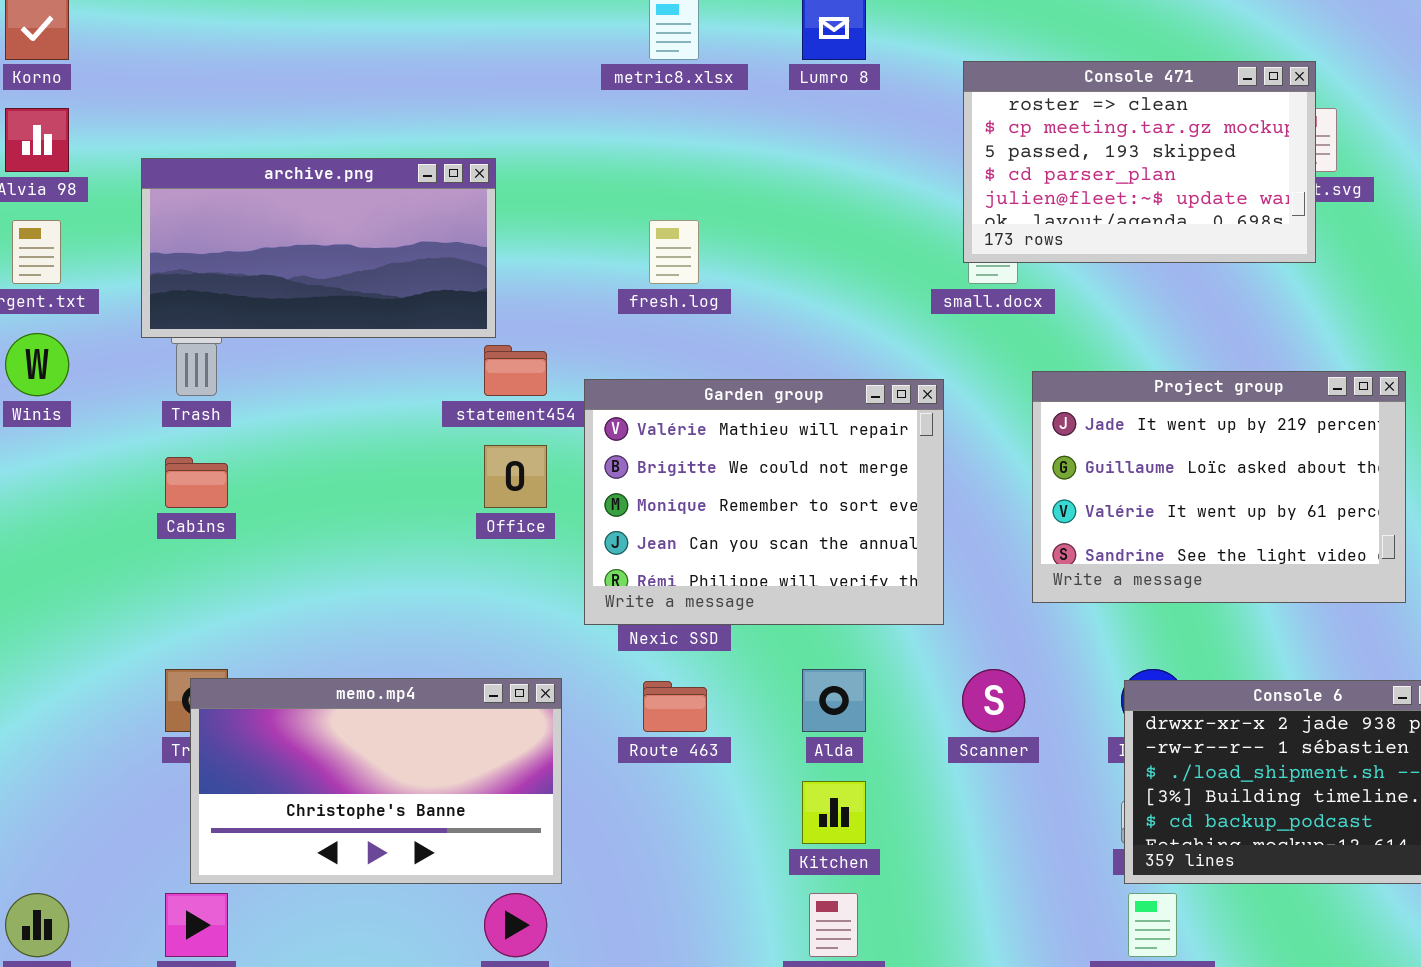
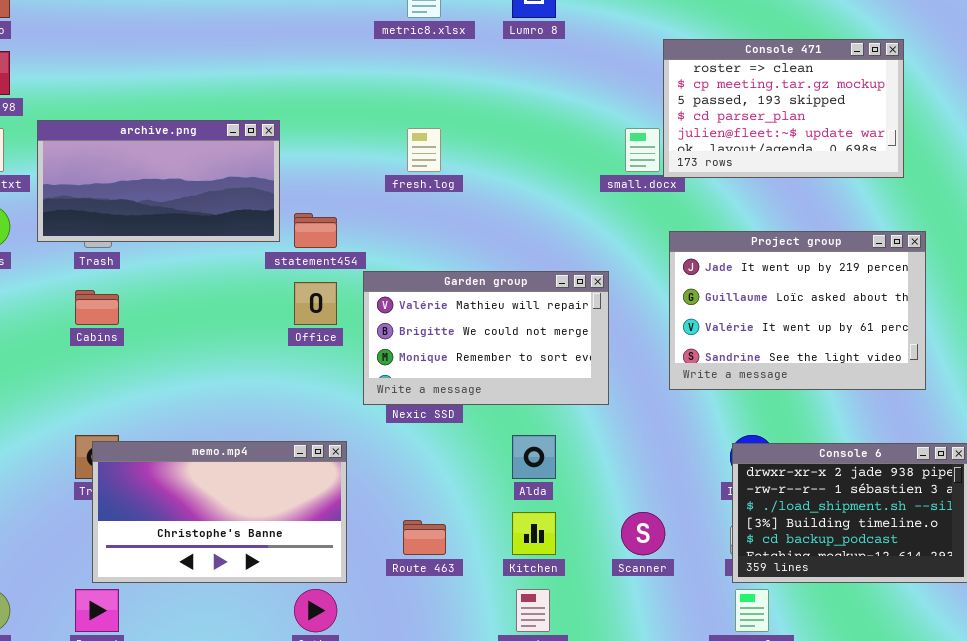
Console 471: [963,61,1316,263] -> [663,39,904,178], moved
archive.png: [141,158,496,338] -> [37,120,280,242], moved
Garden group: [584,379,944,625] -> [363,271,609,405], resized
Scanner: [962,669,1025,732] -> [621,512,665,555], moved
Route 463: [643,681,707,732] -> [403,520,446,555], moved

